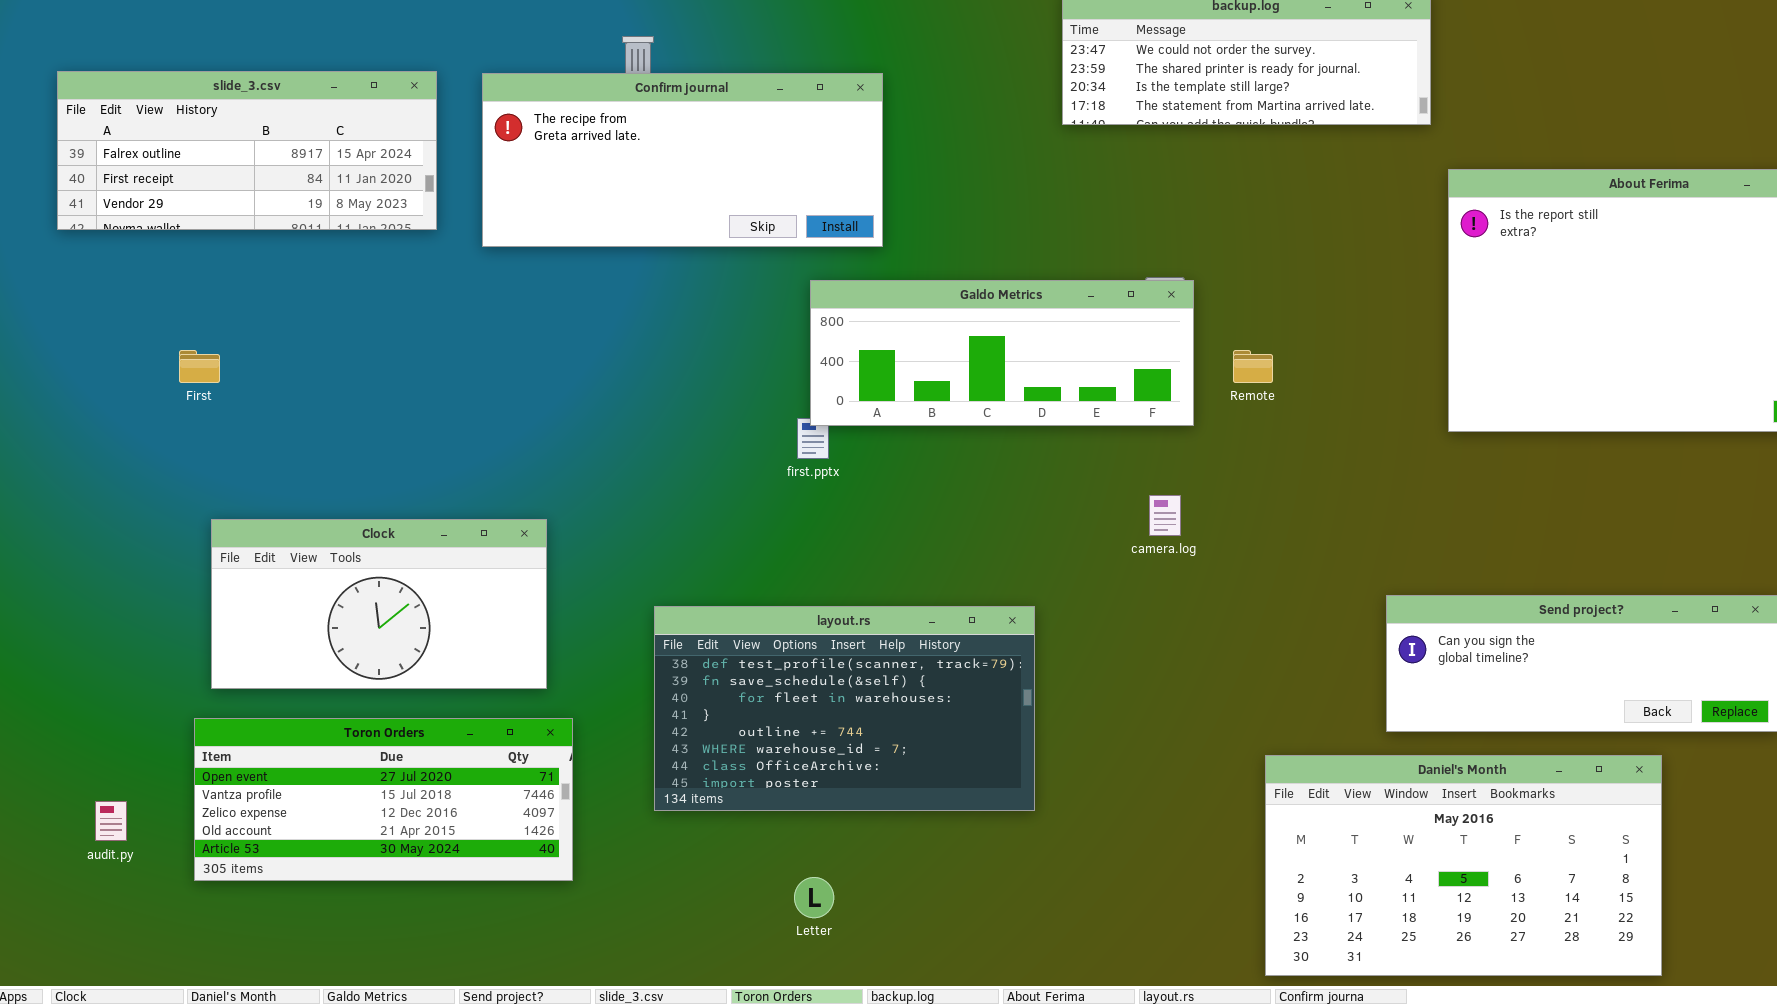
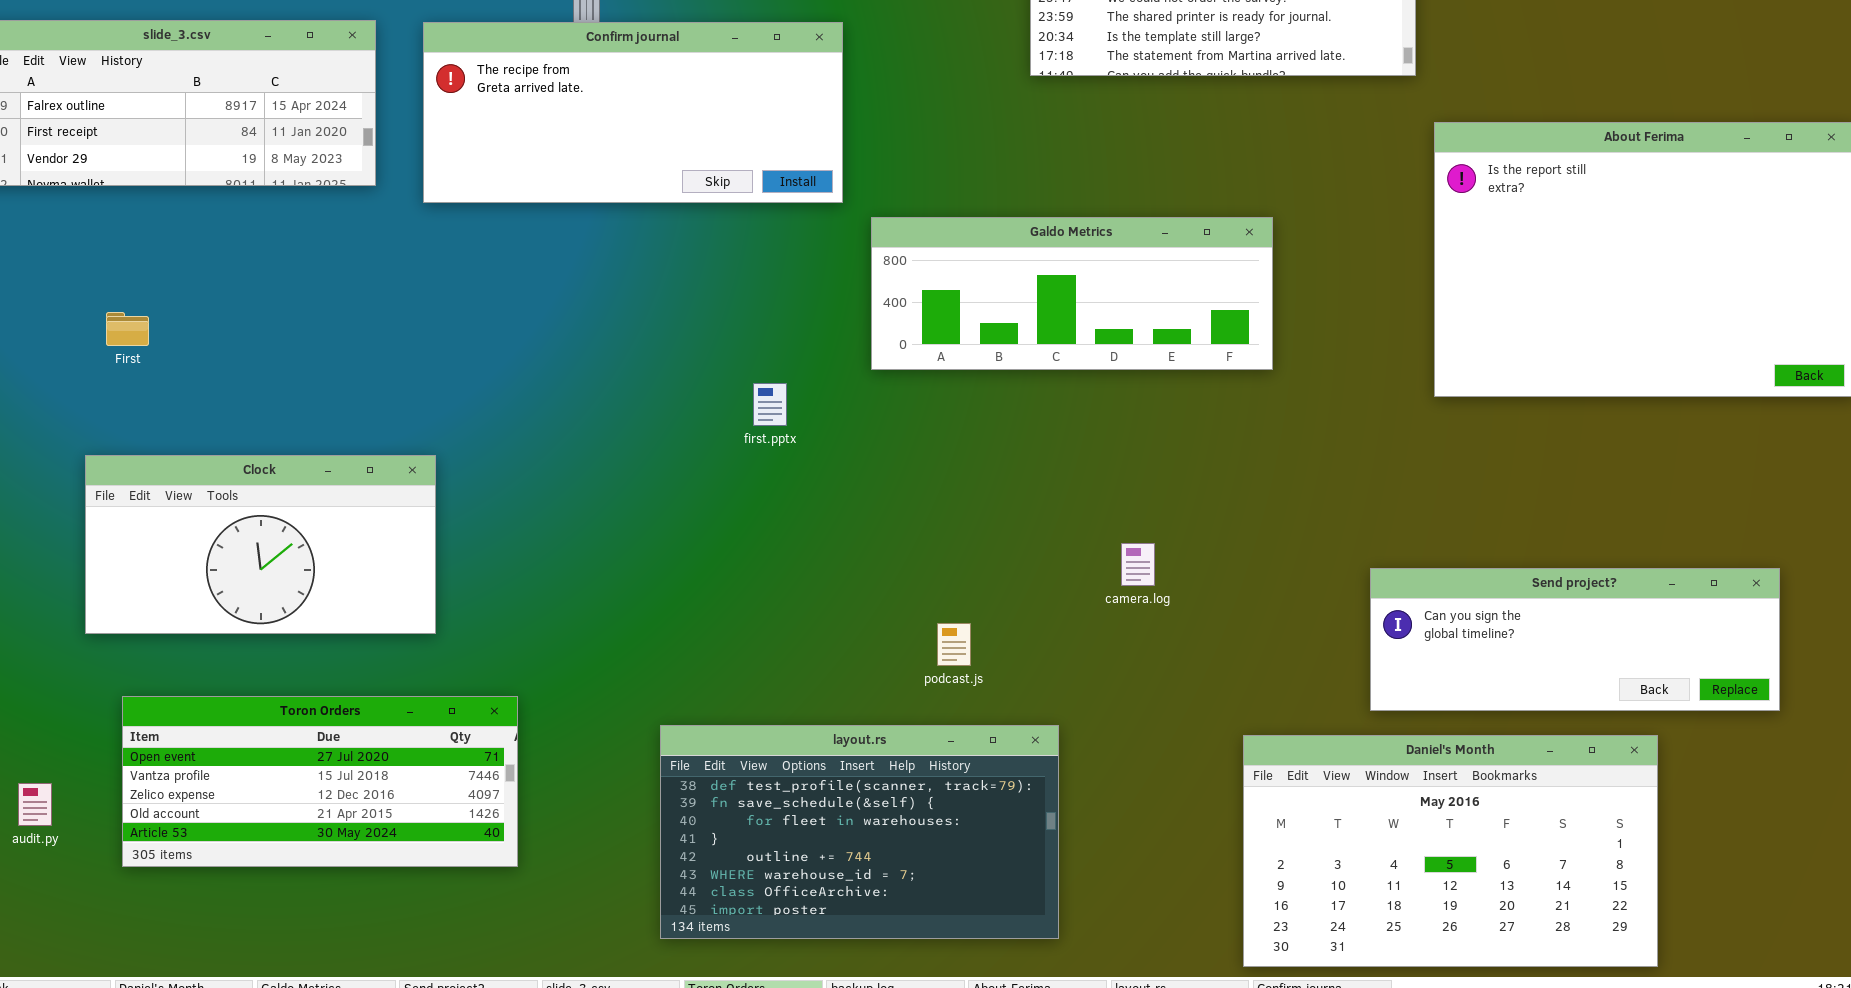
Galdo Metrics: [810,280,1194,426] -> [871,217,1273,370], moved
camera.log: [1149,495,1181,536] -> [1121,543,1155,586], moved
Clock: [211,519,547,689] -> [85,455,436,634], moved
layout.rs: [654,606,1035,811] -> [660,725,1059,939], moved

